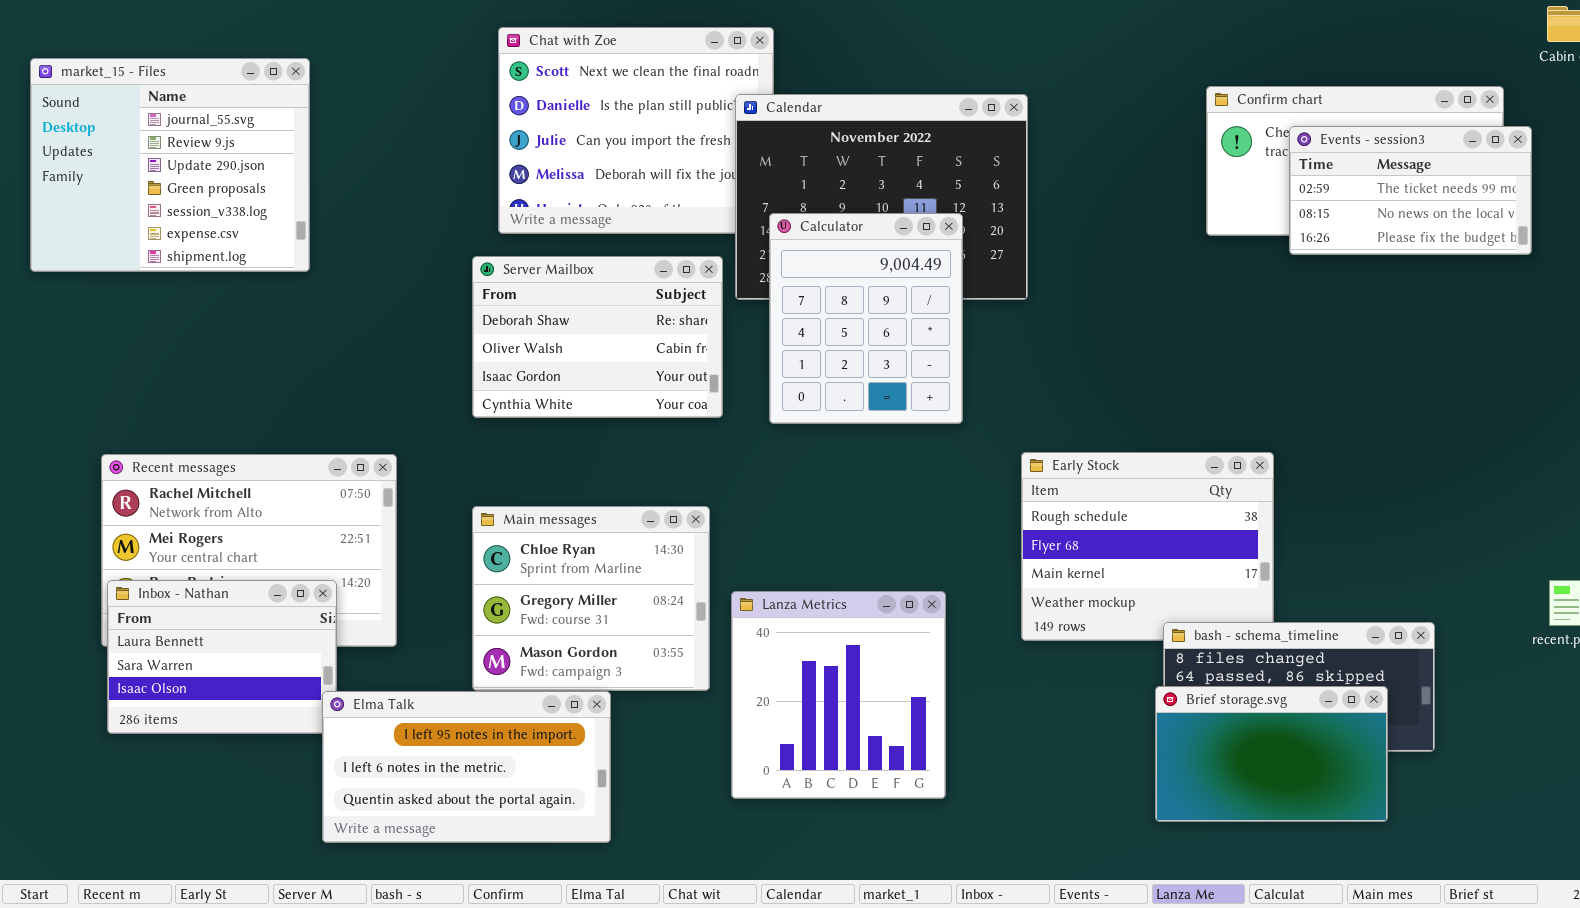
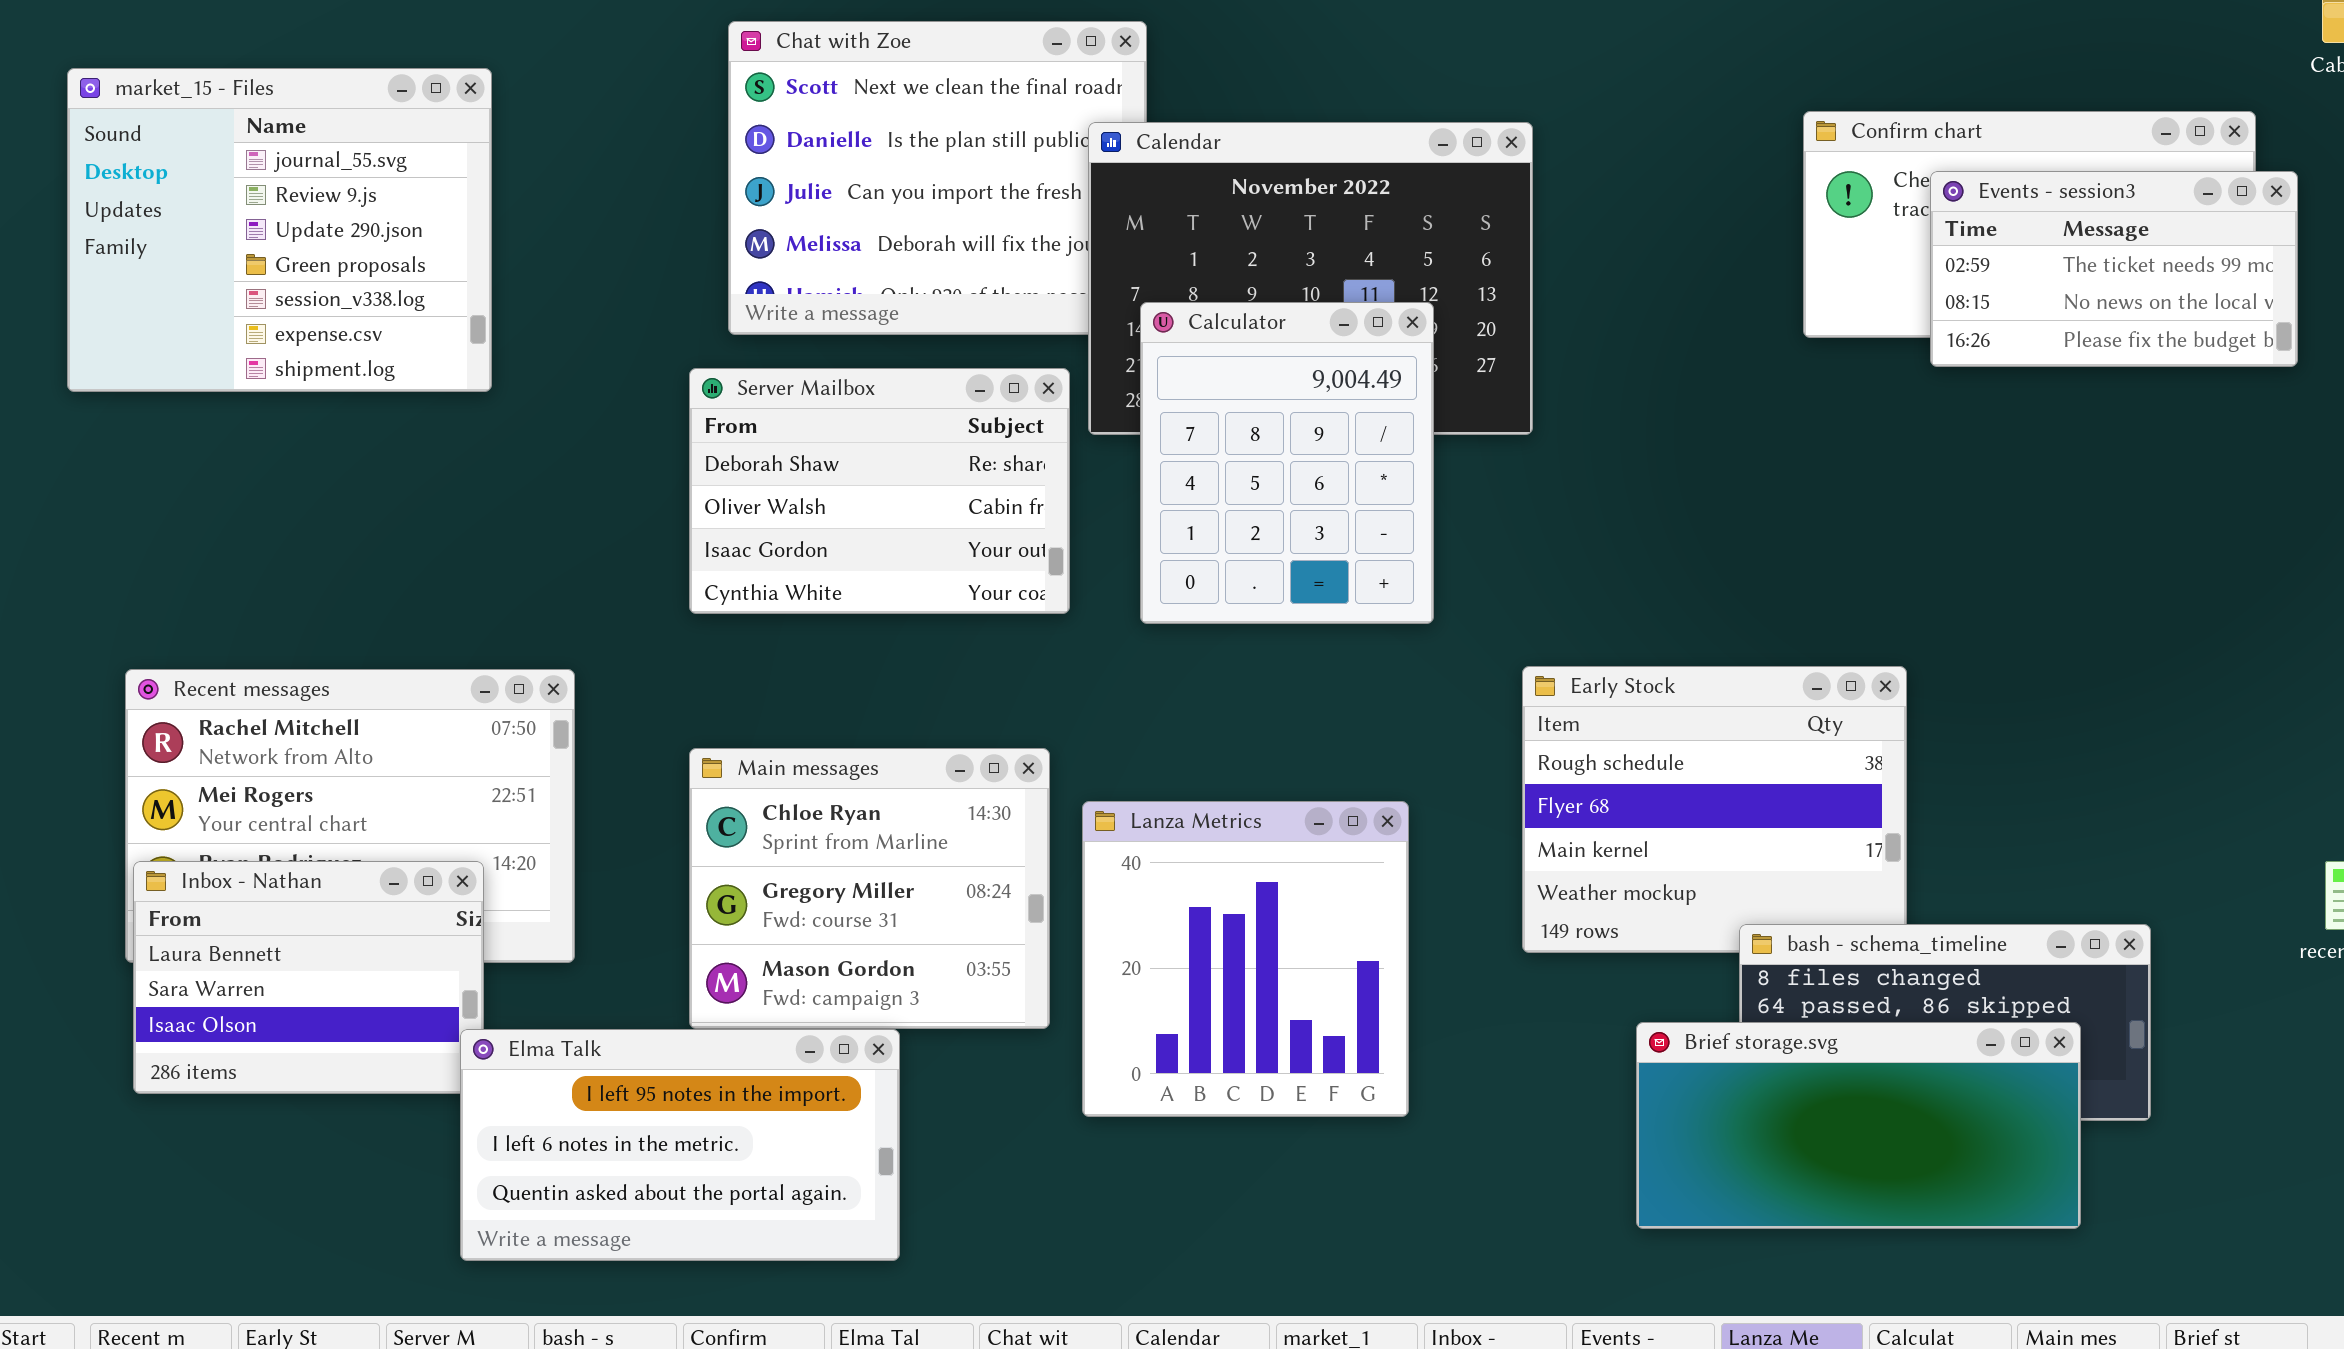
market_15 - Files: [30,58,310,272] -> [67,68,492,392], moved
Lanza Metrics: [731,591,946,799] -> [1082,801,1409,1117], moved
Brief storage.svg: [1155,686,1388,822] -> [1636,1022,2081,1229], resized

